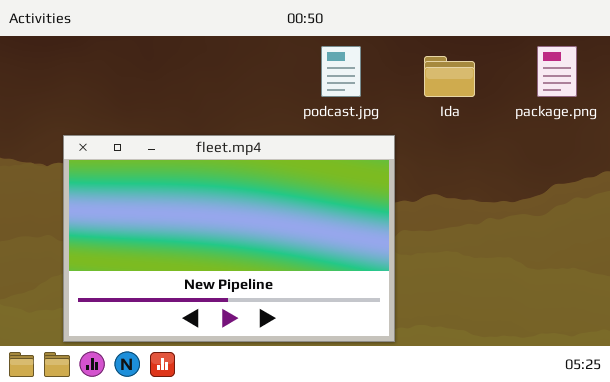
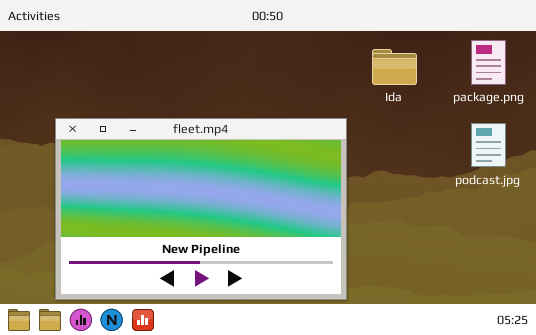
podcast.jpg: [321,46,361,97] -> [471,123,506,167], moved

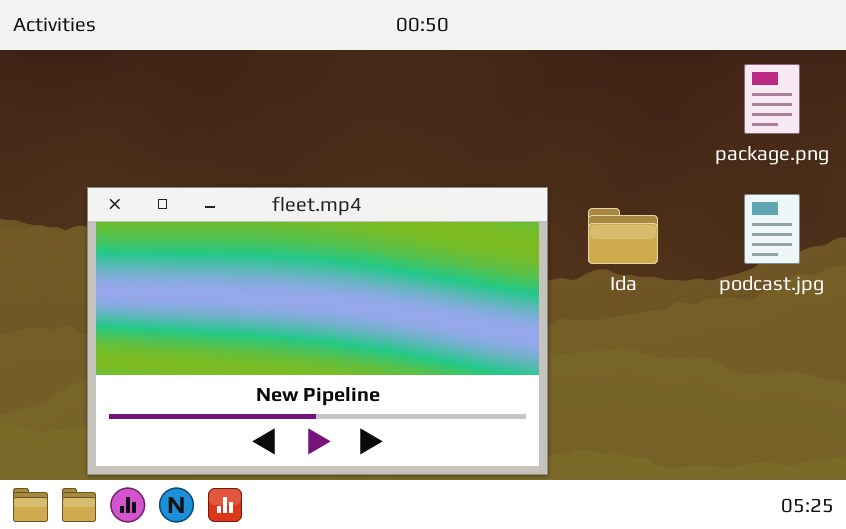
Ida: [372,49,417,85] -> [588,208,658,264], moved

